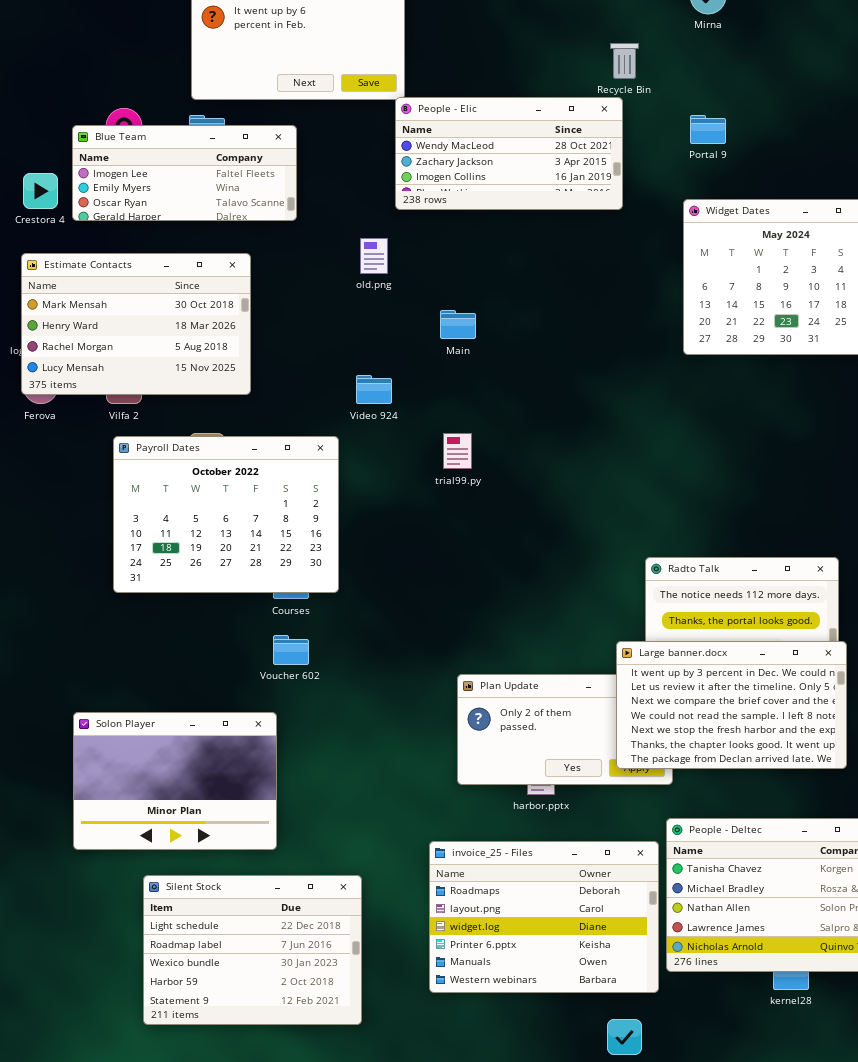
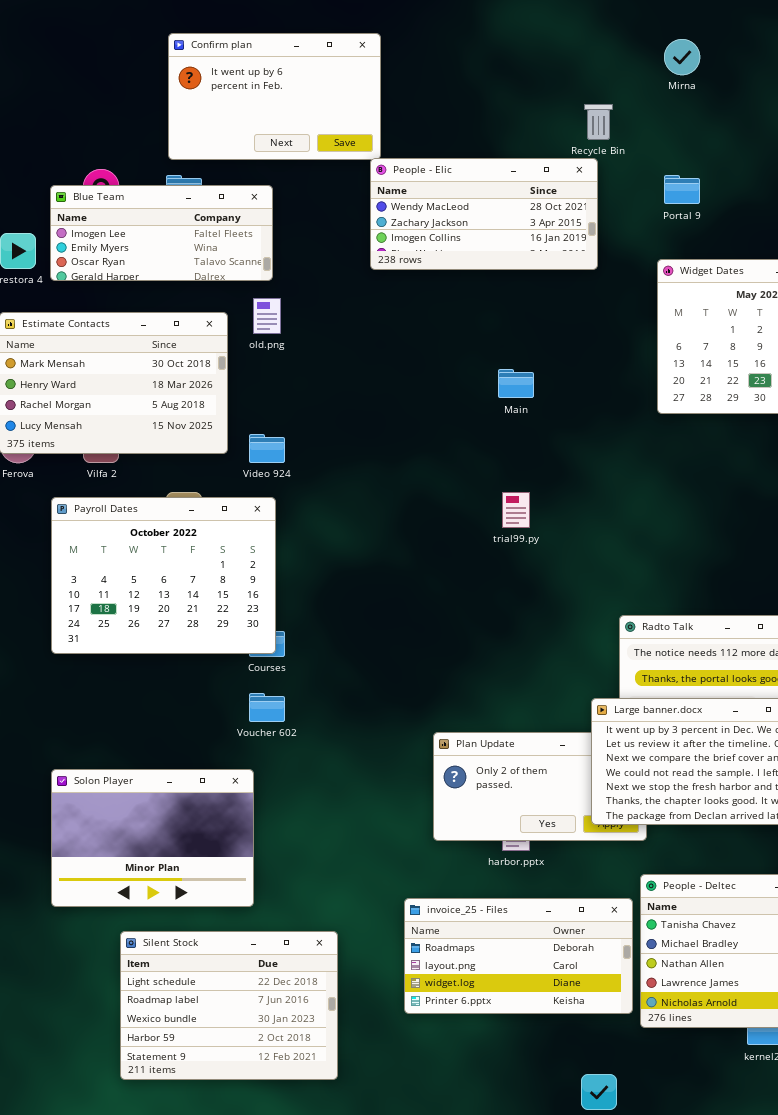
old.png: [360,238,388,274] -> [253,298,281,334], moved
Main: [440,310,476,339] -> [498,369,534,398], moved
Video 924: [356,375,392,404] -> [249,434,285,463], moved
trial99.py: [443,433,472,469] -> [502,492,530,528], moved
Payroll Dates: [113,436,339,593] -> [51,497,276,654], moved
invoice_25 - Files: [429,841,659,993] -> [404,898,633,1014], resized

